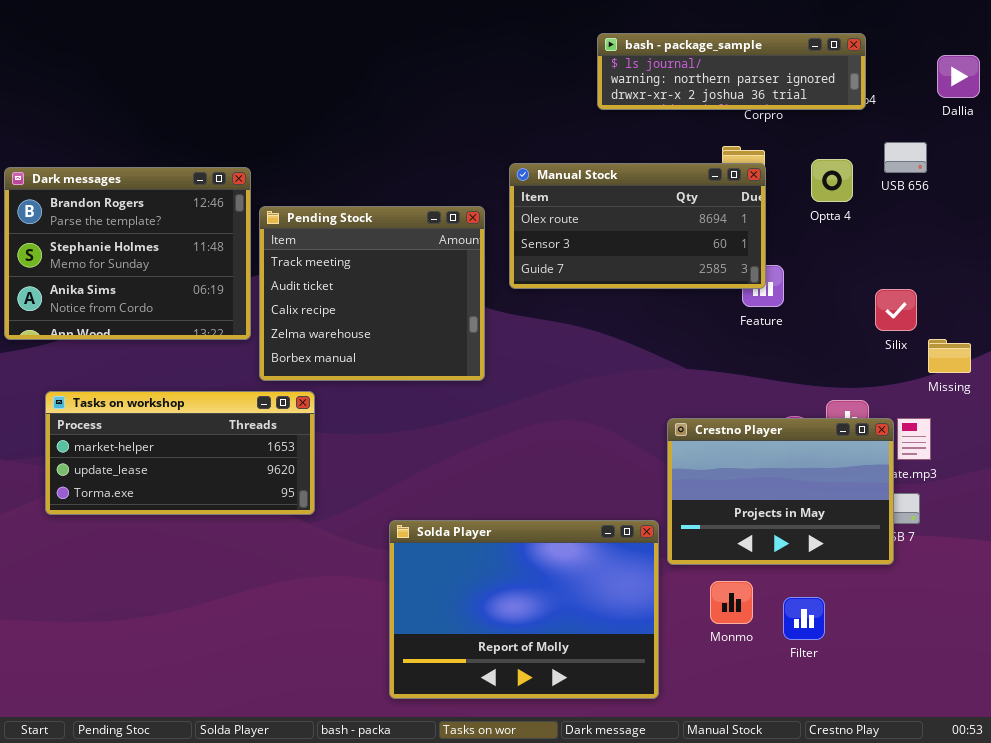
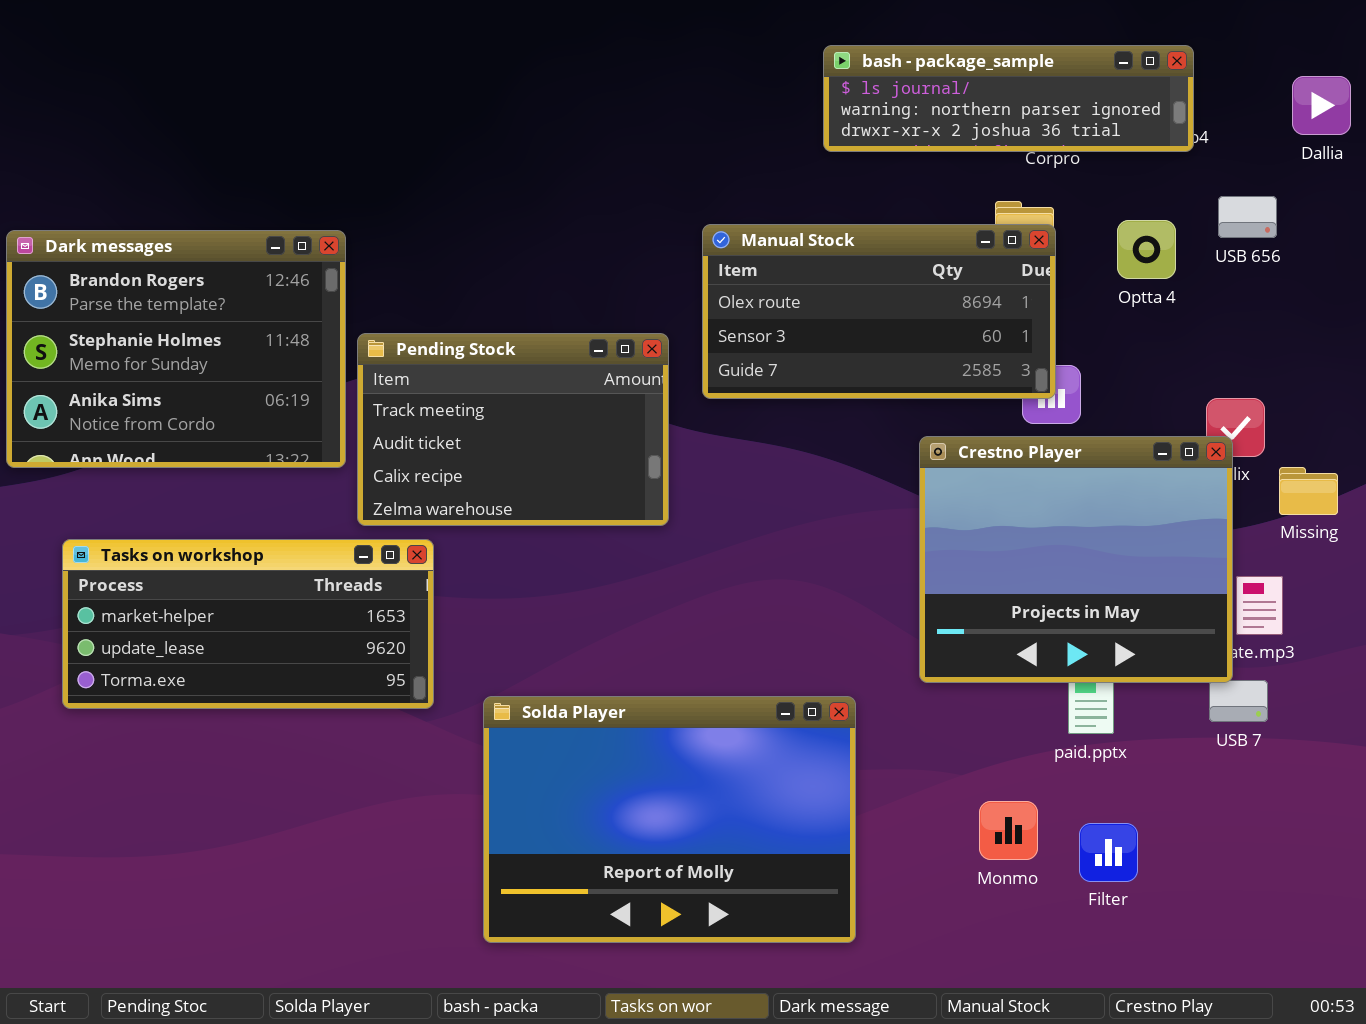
Pending Stock: [259,206,485,381] -> [357,333,669,526], resized
Crestno Player: [667,418,894,565] -> [919,436,1233,683], moved, resized
Solda Player: [389,520,659,699] -> [483,696,856,943], moved

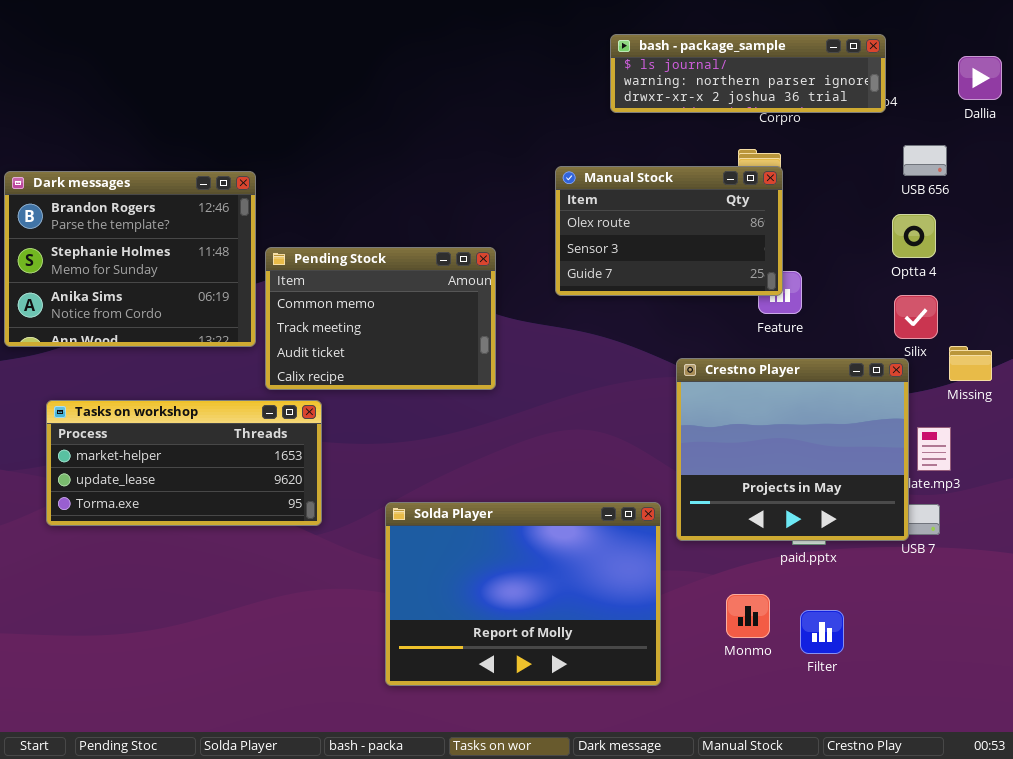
Optta 4: [1117,220,1176,279] -> [892,214,936,258], moved
Manual Stock: [702,224,1056,399] -> [555,166,783,296], resized
Pending Stock: [357,333,669,526] -> [265,247,496,390], scrolled up 1 row
Crestno Player: [919,436,1233,683] -> [676,358,909,541], moved
Solda Player: [483,696,856,943] -> [385,502,661,686], moved

